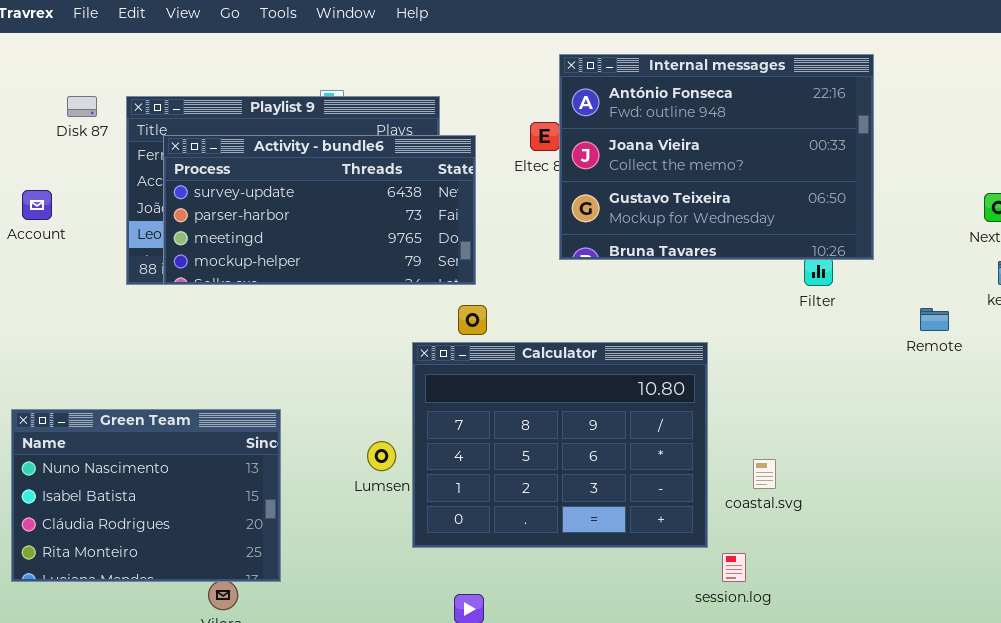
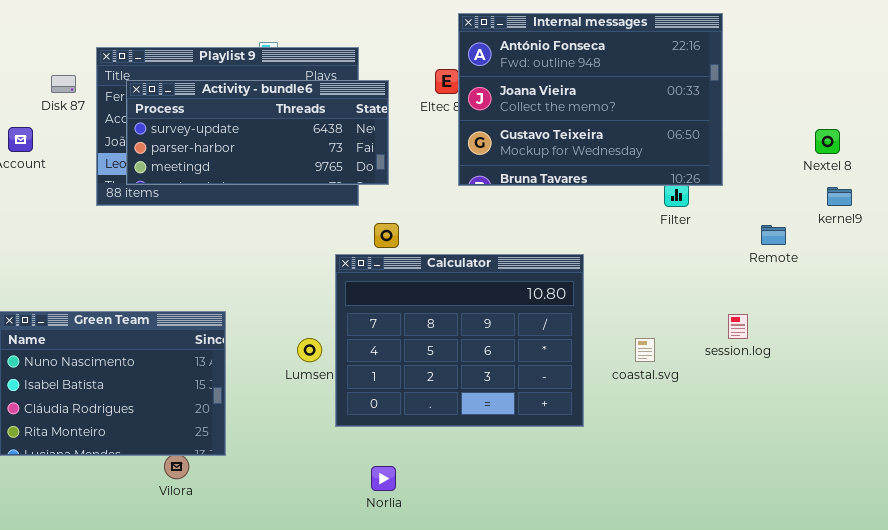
Disk 87: [67,96,97,117] -> [51,75,76,93], moved
Activity - bundle6: [163,135,476,285] -> [126,80,389,185], resized
coastal.svg: [753,459,776,489] -> [635,338,655,362], moved
session.log: [722,553,746,582] -> [728,314,748,339], moved

